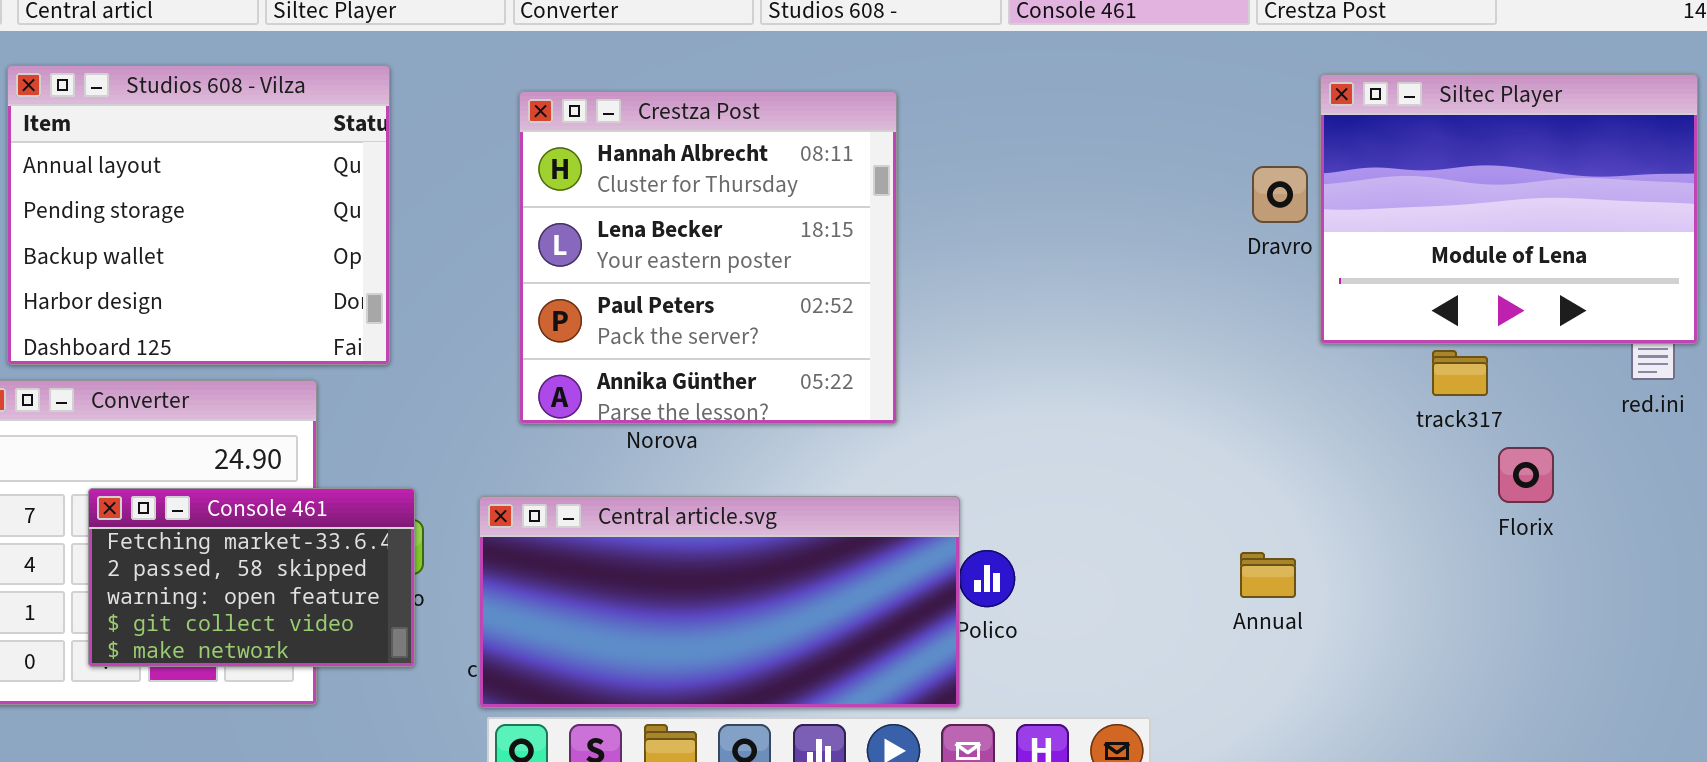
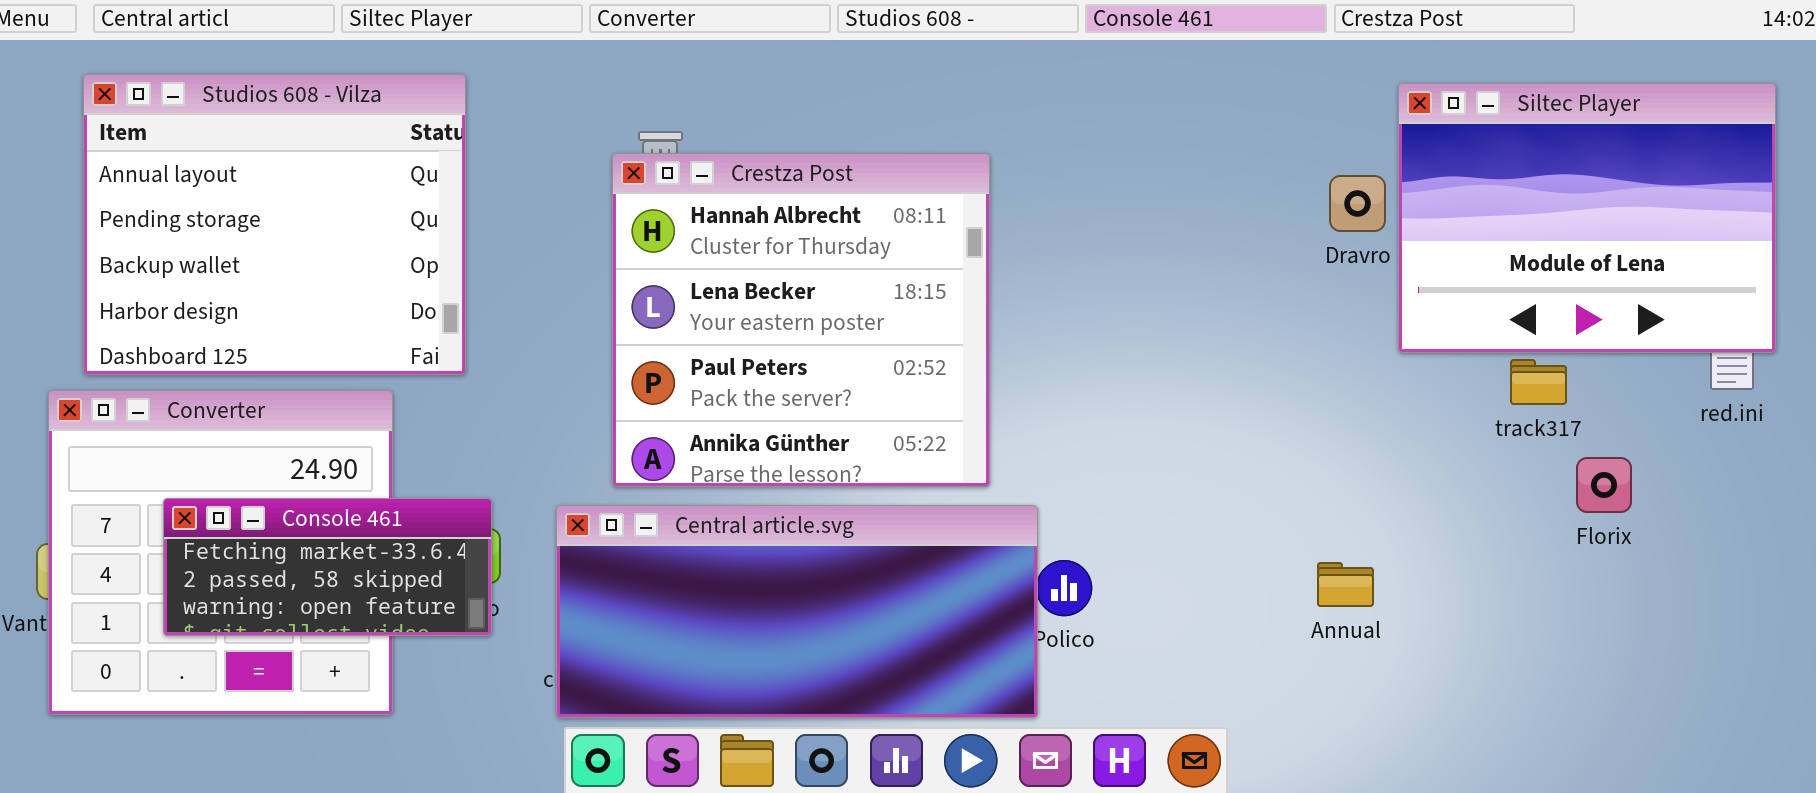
Crestza Post: [519,91,897,424] -> [612,153,990,487], moved
Console 461: [88,488,415,667] -> [163,498,492,636], resized

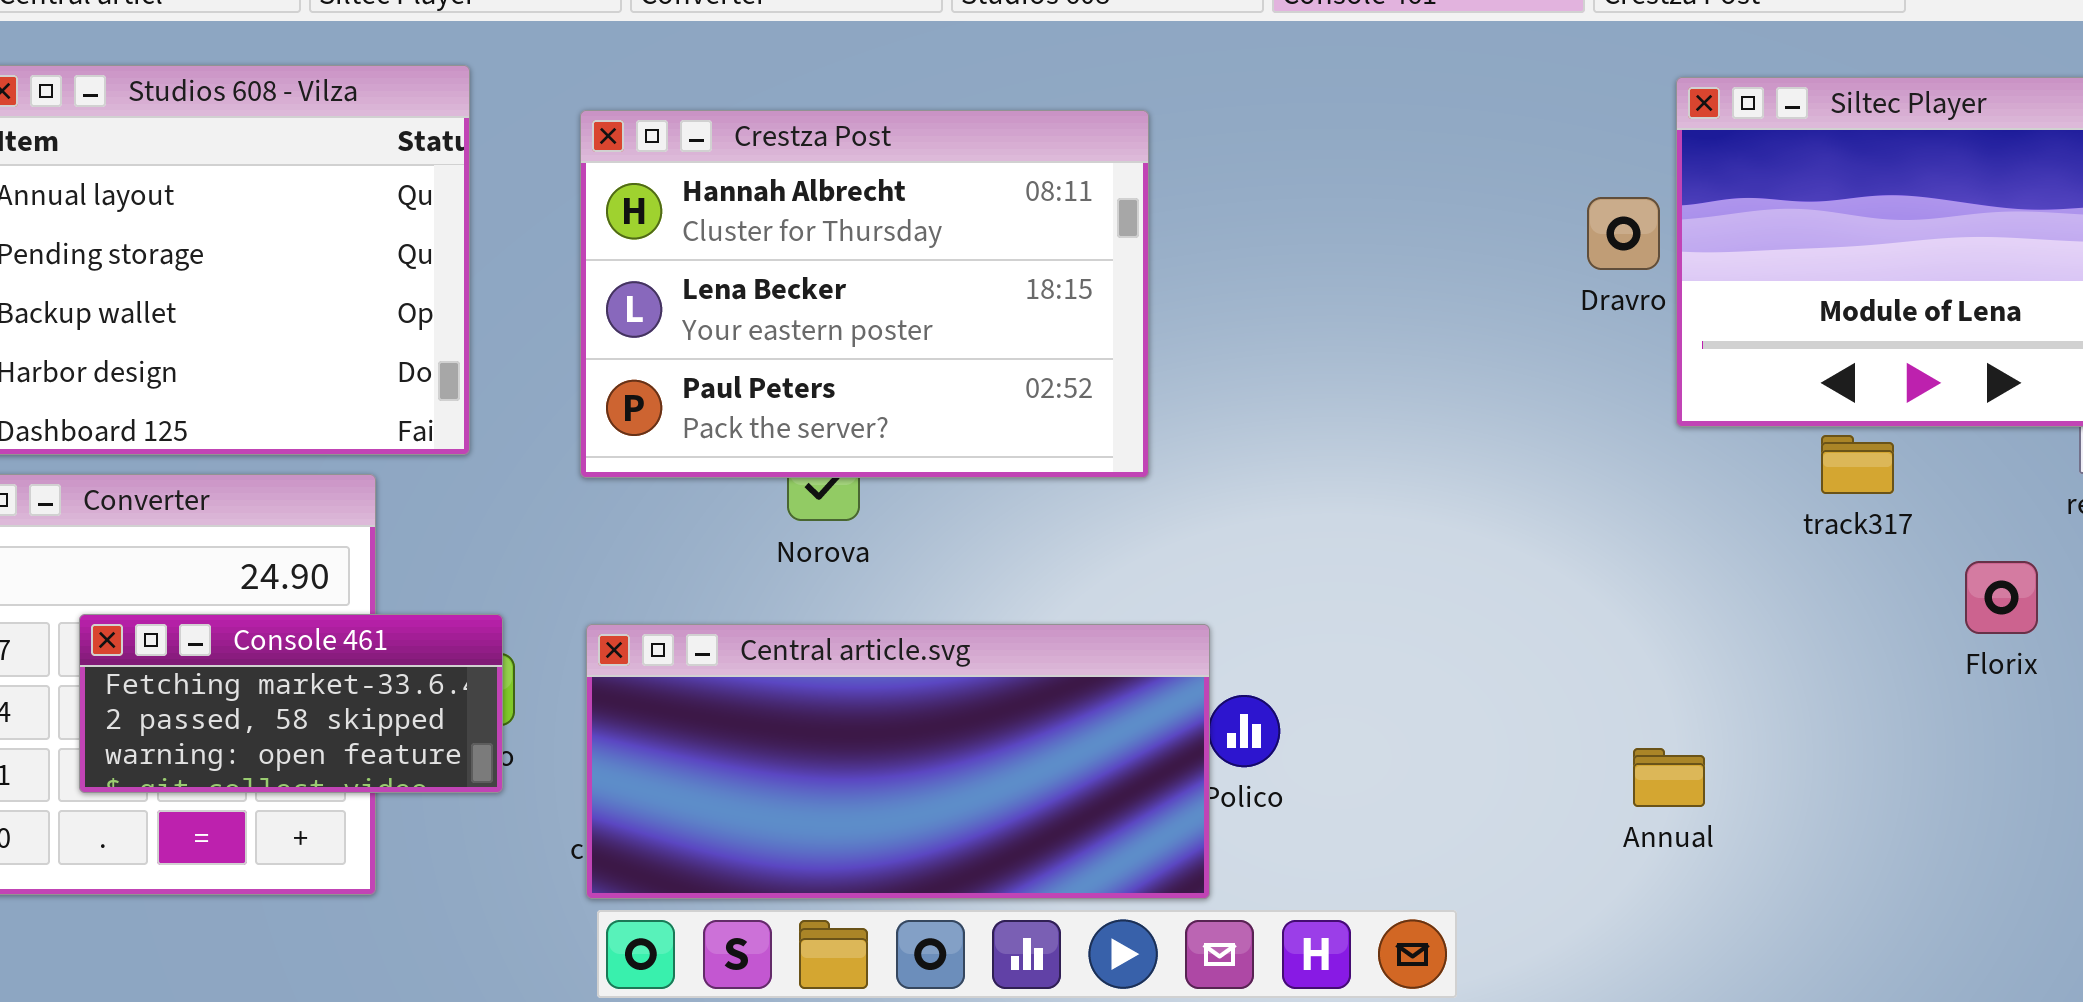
Crestza Post: [612,153,990,487] -> [580,110,1149,478], moved, resized
Florix: [1576,457,1632,513] -> [1965,561,2038,634], moved
Annual: [1317,562,1374,607] -> [1633,748,1705,807], moved

